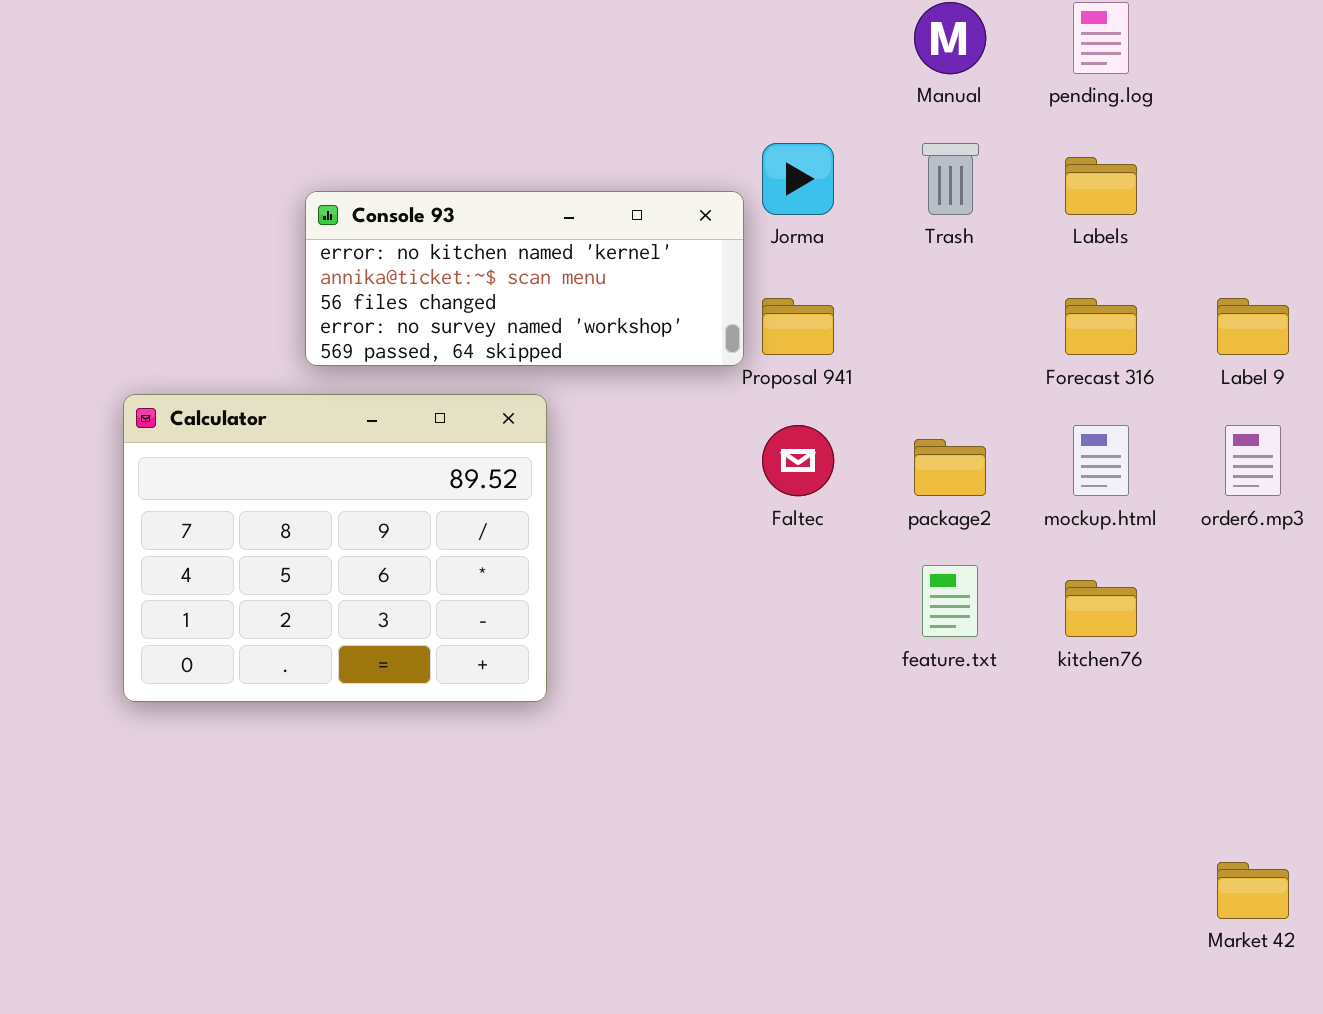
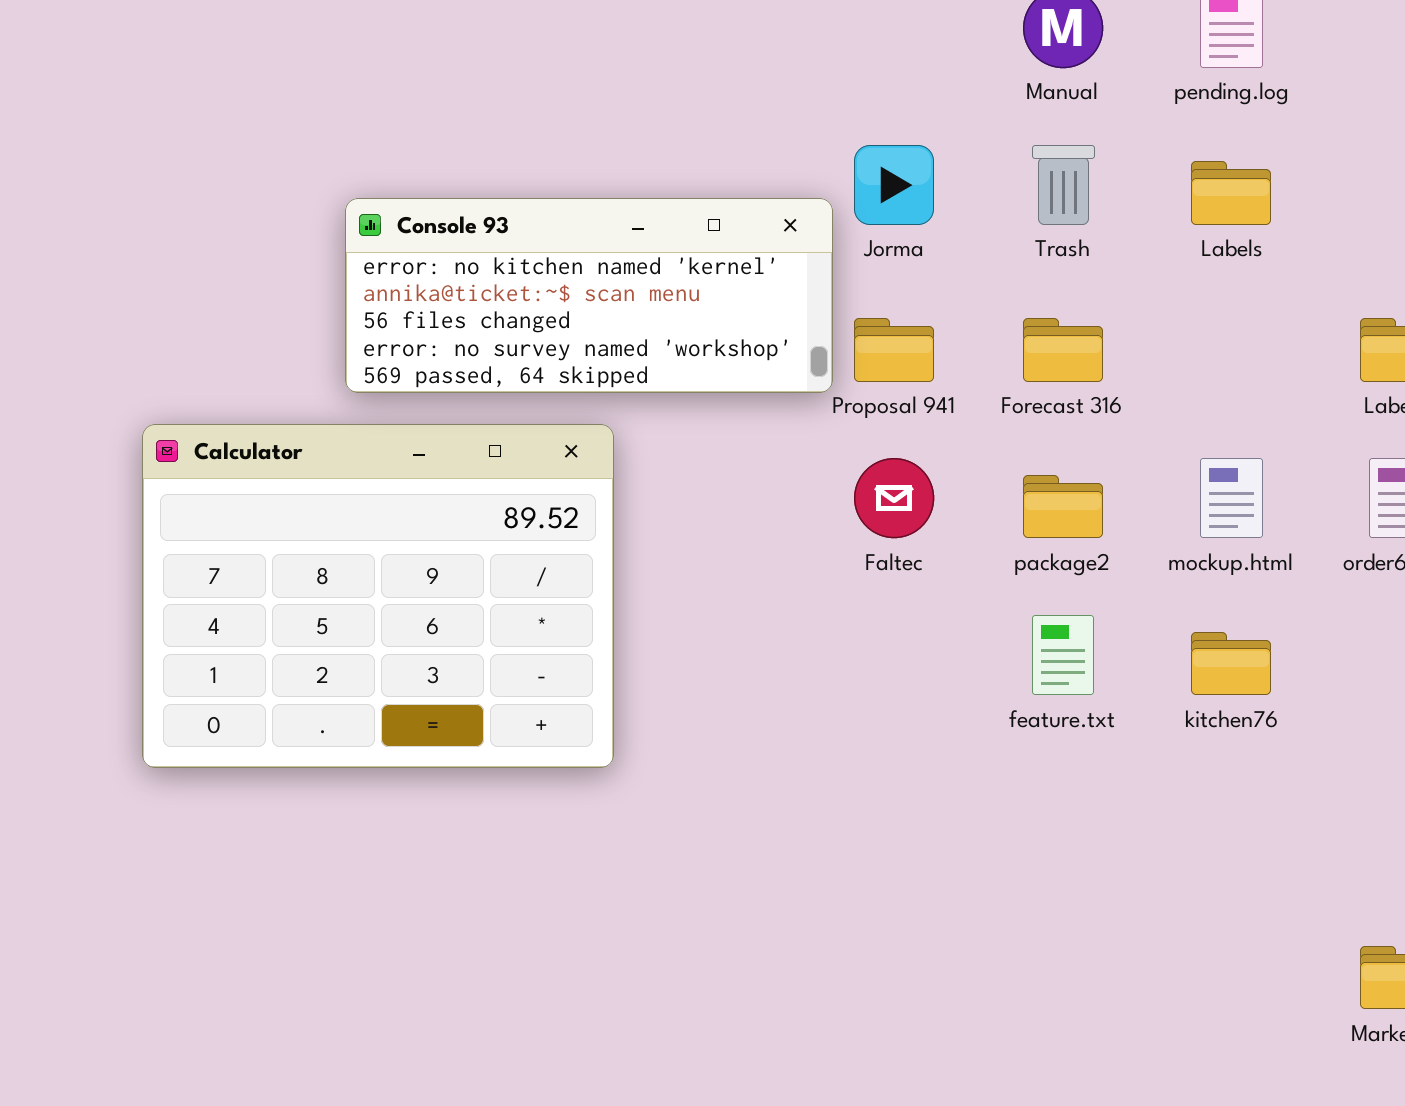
Forecast 316: [1065,298,1137,355] -> [1023,318,1103,382], moved

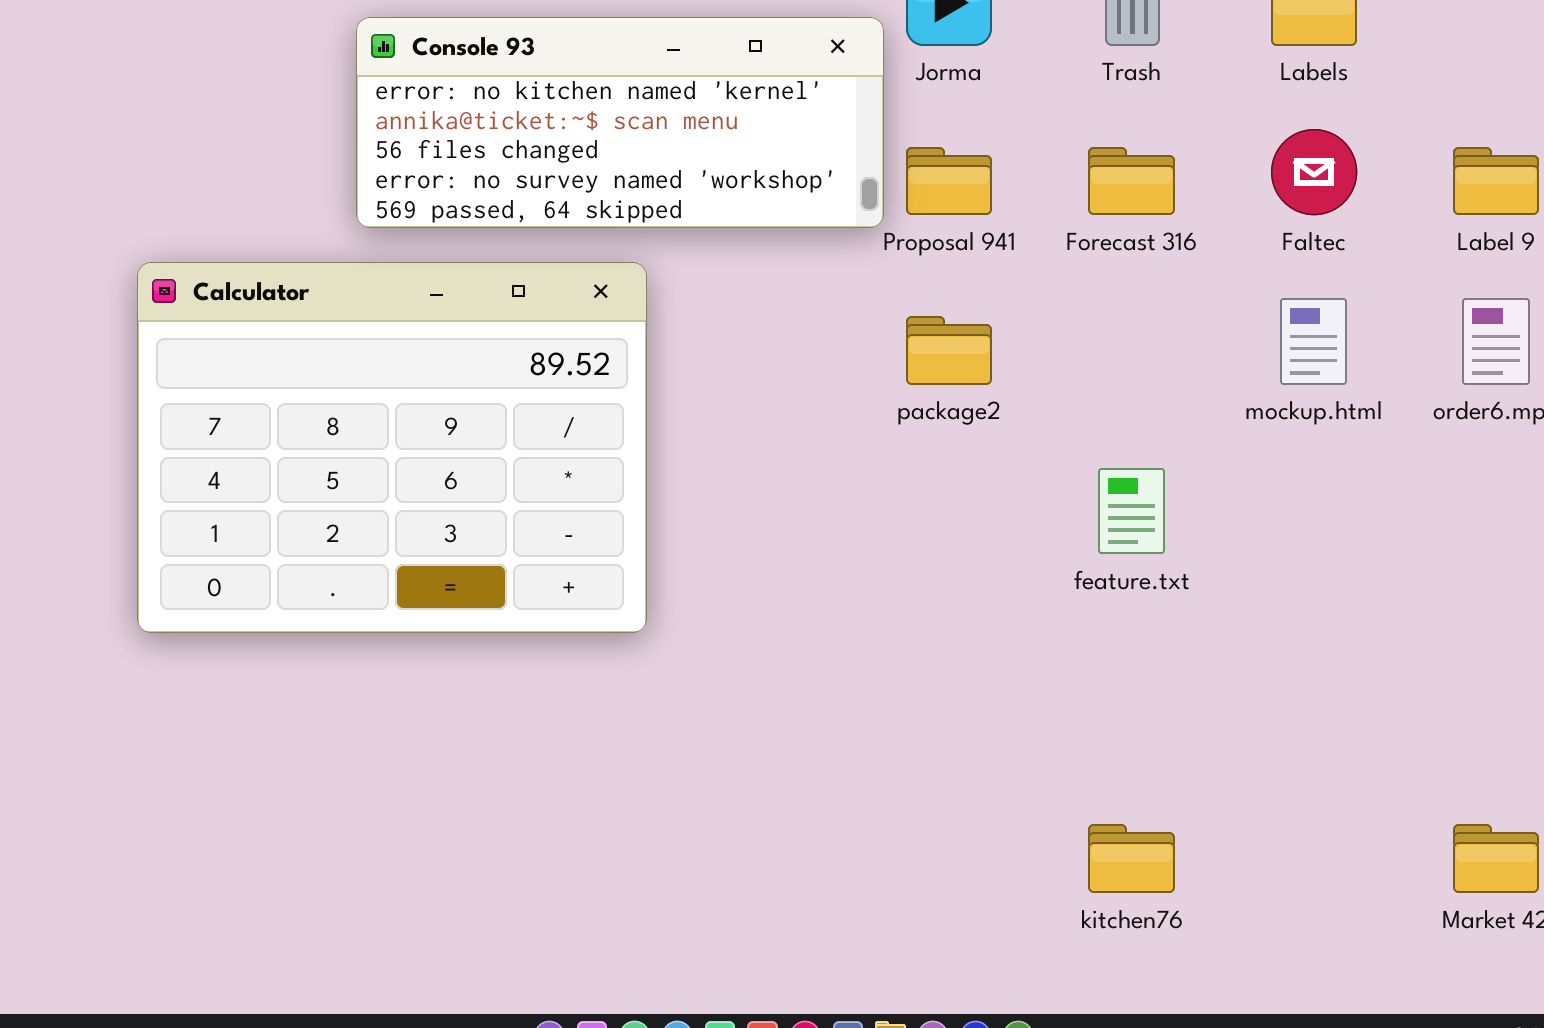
Faltec: [854,458,934,538] -> [1271,129,1357,215], moved
package2: [1023,475,1103,538] -> [906,316,992,385], moved
kitchen76: [1191,632,1271,695] -> [1088,824,1175,893], moved

